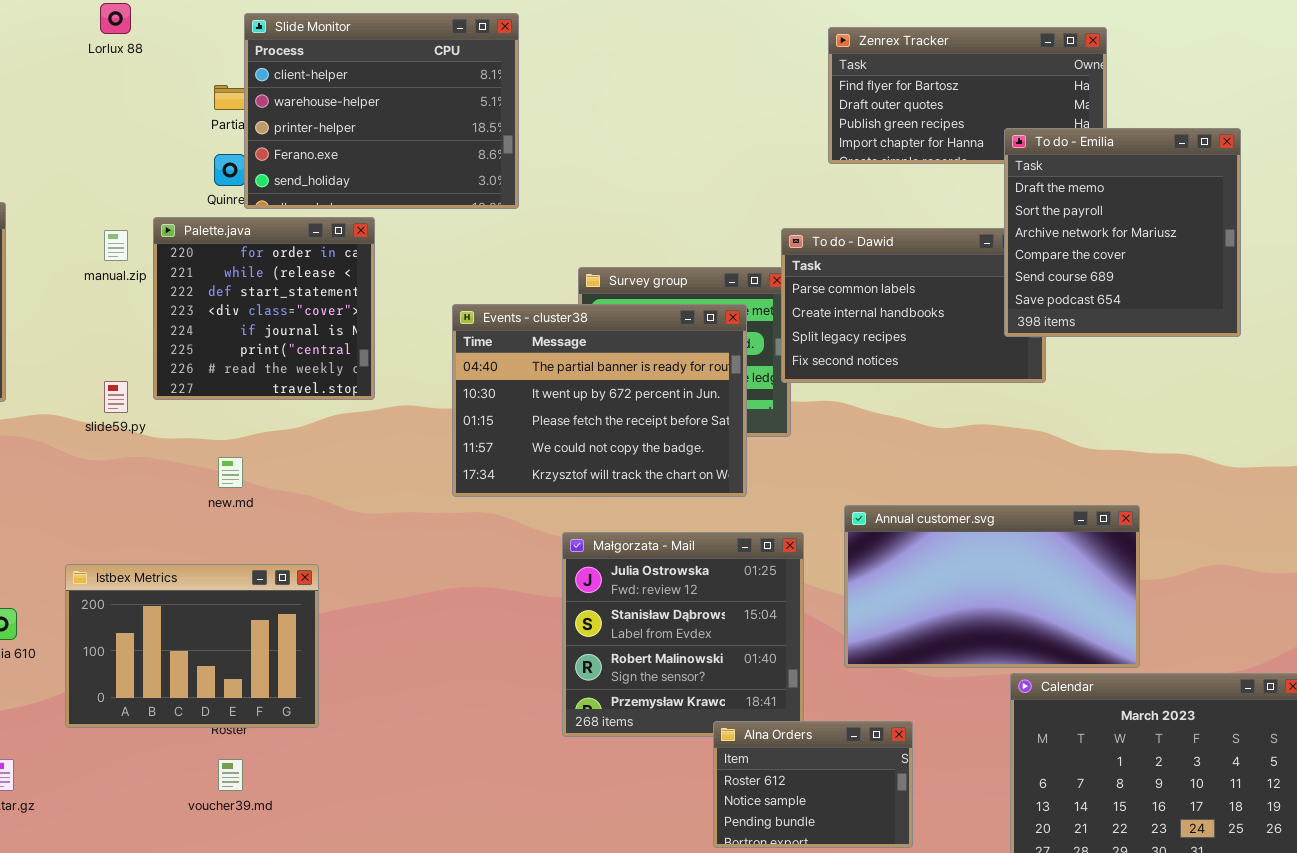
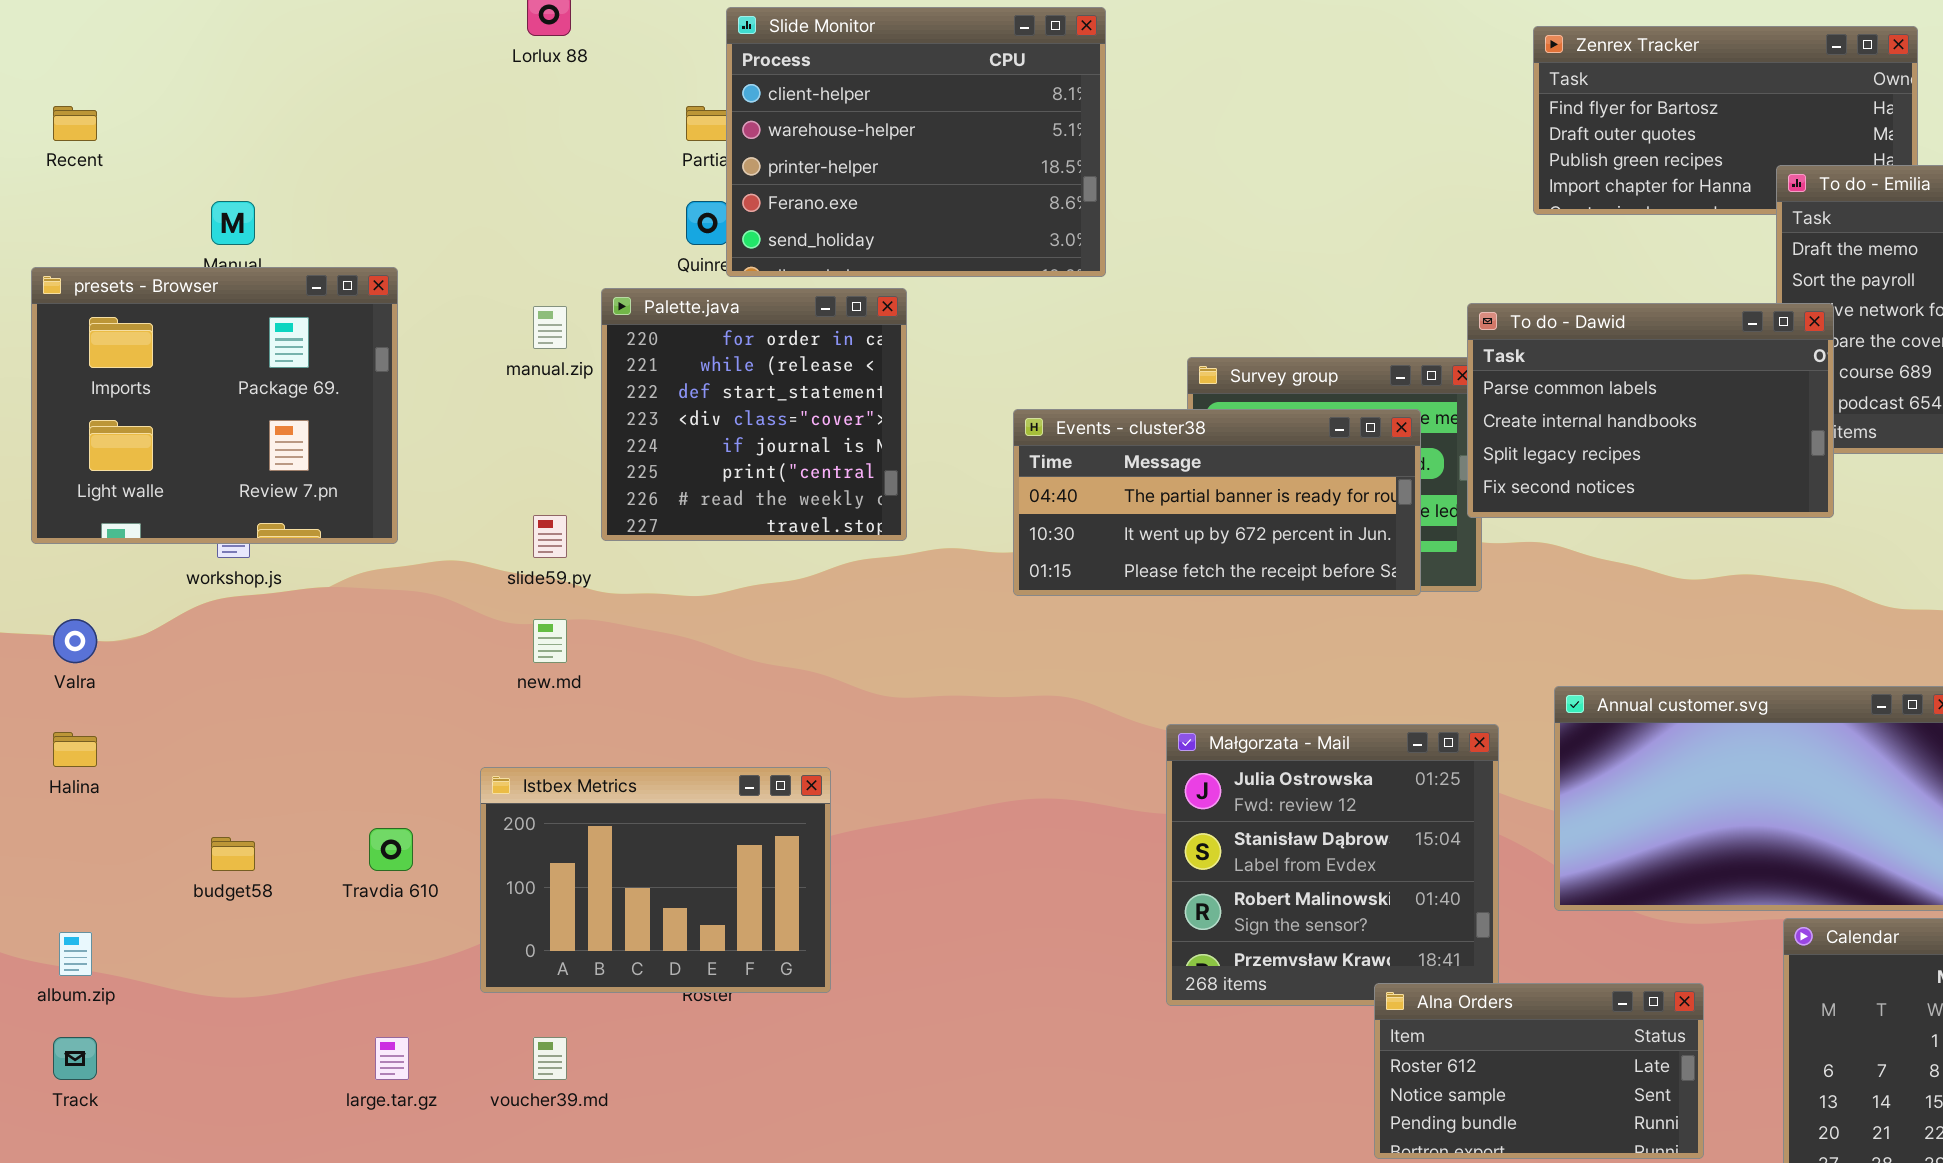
To do - Dawid: [781,228,1046,383] -> [1467,303,1834,518], raised
Events - cluster38: [452,304,747,497] -> [1013,409,1421,596], resized
new.md: [218,457,243,488] -> [533,619,567,663], moved
Alna Orders: [713,721,913,848] -> [1374,983,1704,1159], resized
voucher39.md: [218,759,243,791] -> [533,1037,567,1080], moved

